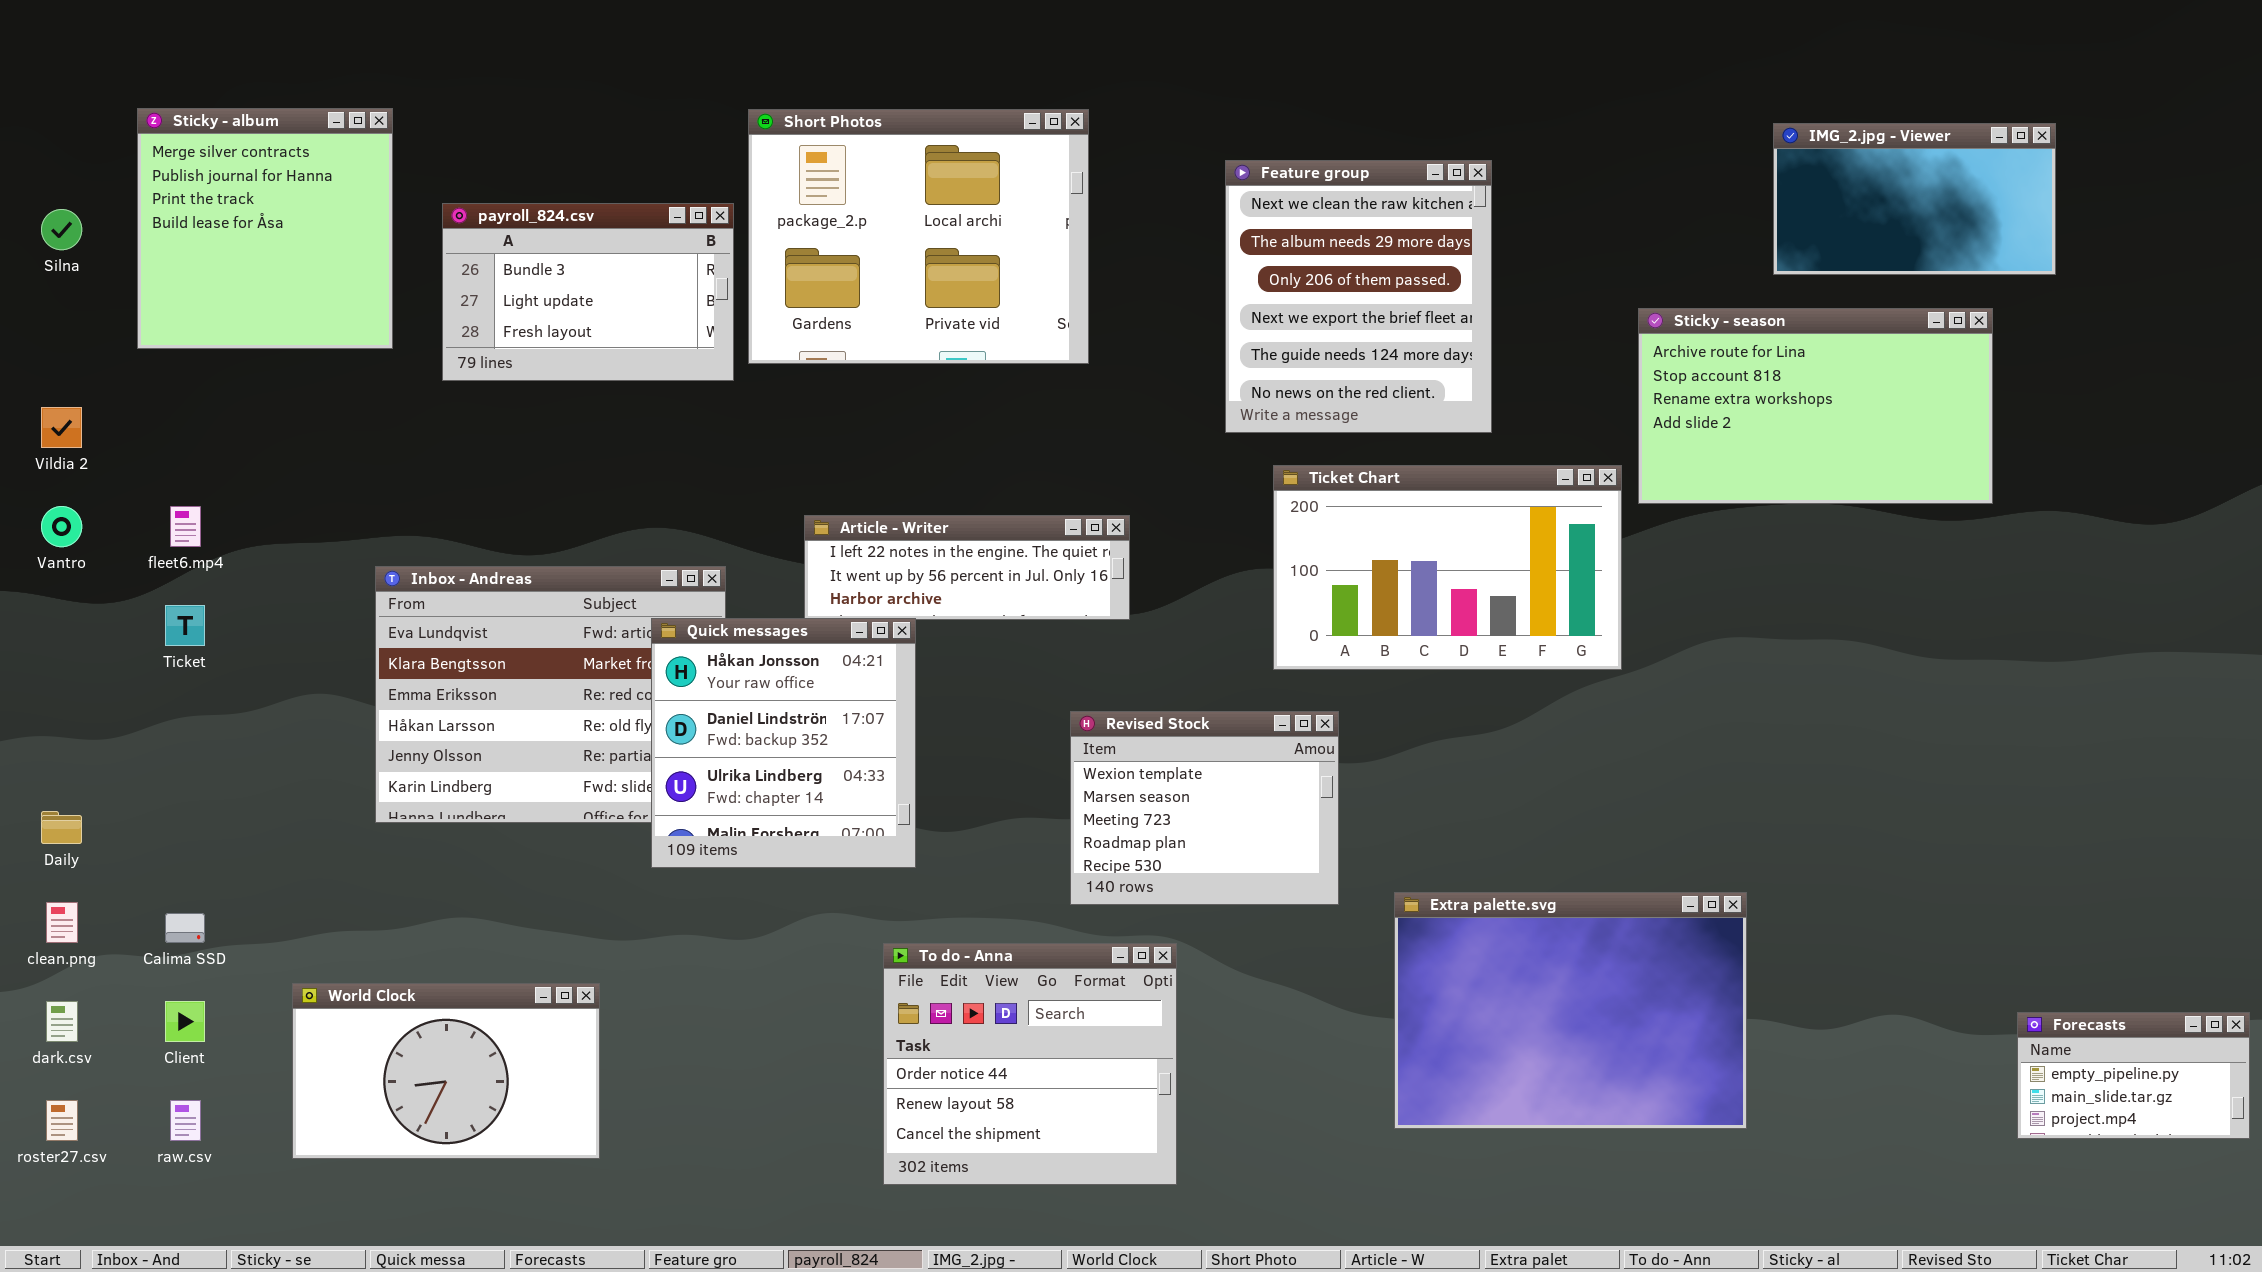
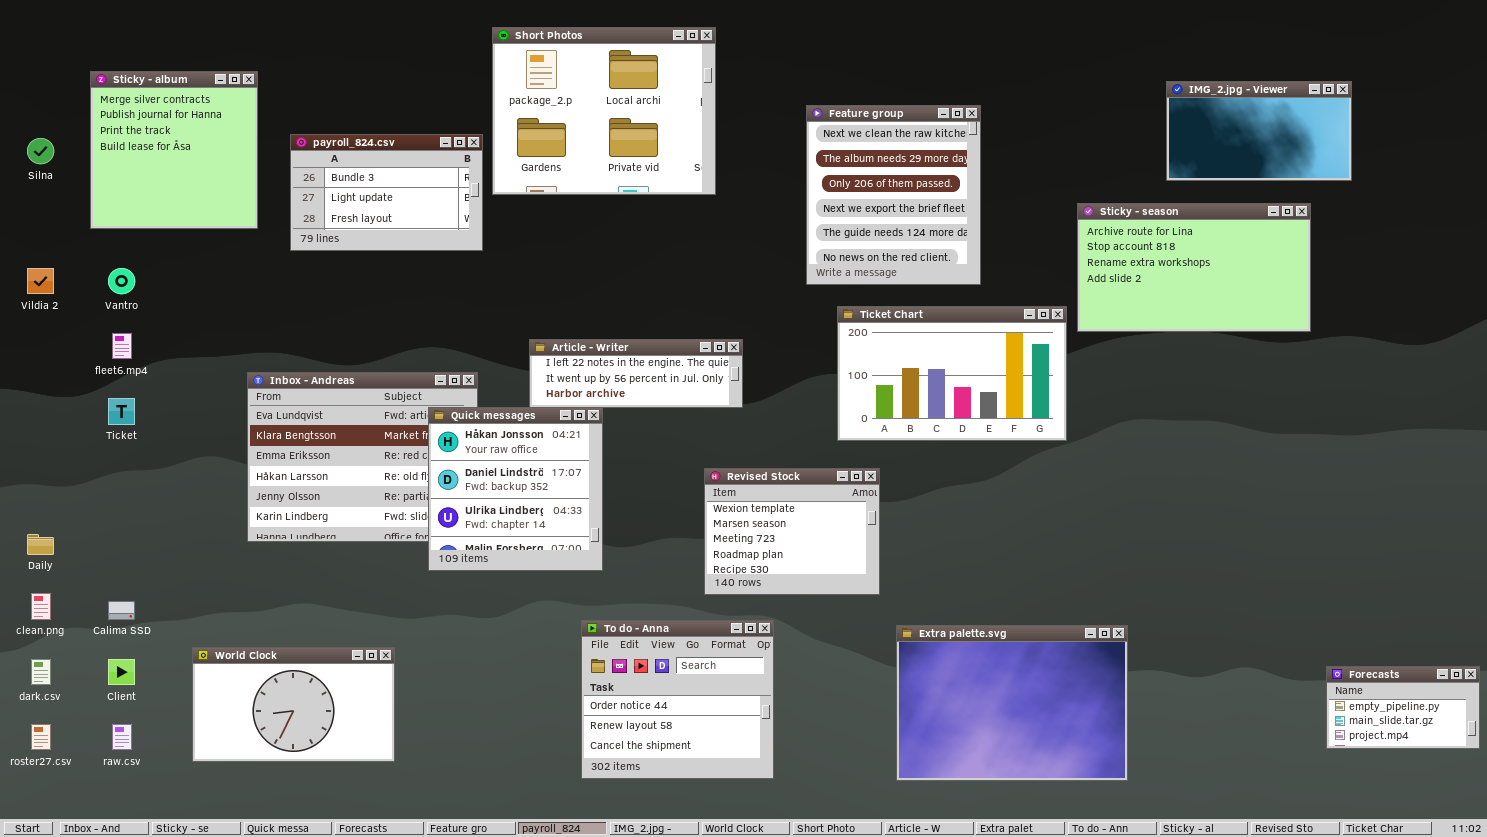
Short Photos: [748,109,1089,364] -> [492,27,716,195], moved
Vantro: [41,506,82,547] -> [108,268,135,294], moved
Extra palette.svg: [1394,892,1747,1129] -> [896,625,1128,781], moved

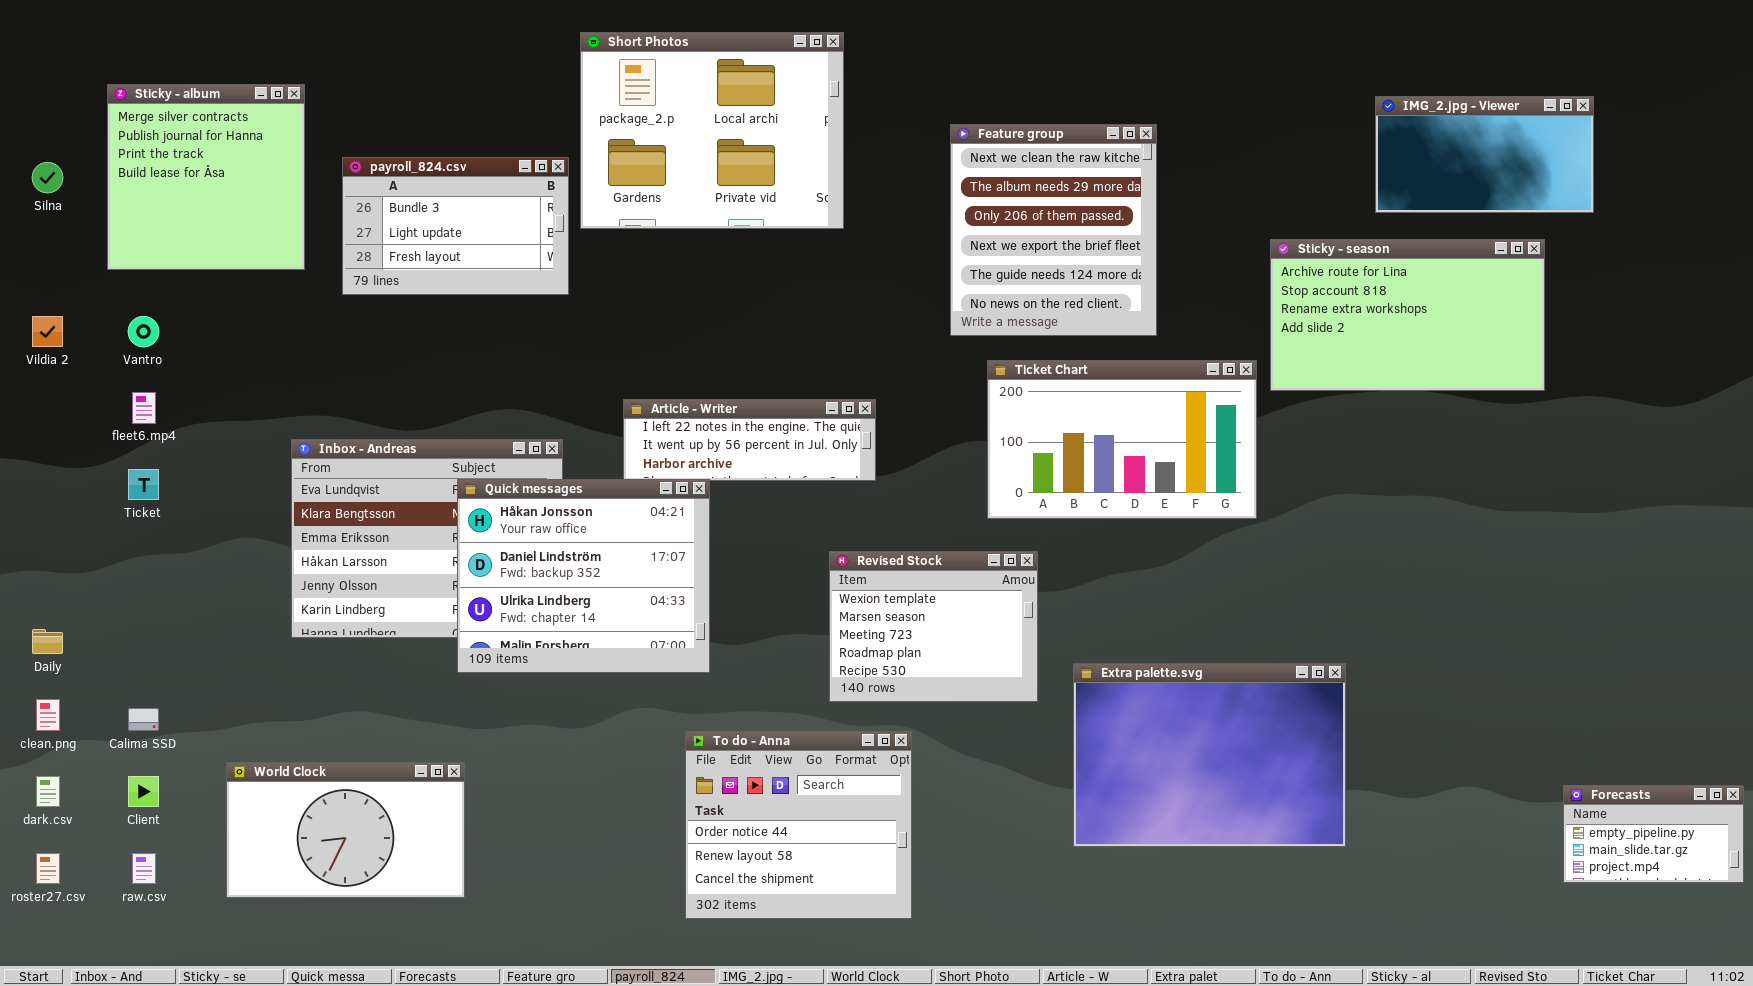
Quick messages: [428,407,603,571] -> [457,479,710,673], resized
Extra palette.svg: [896,625,1128,781] -> [1073,663,1346,847], moved

